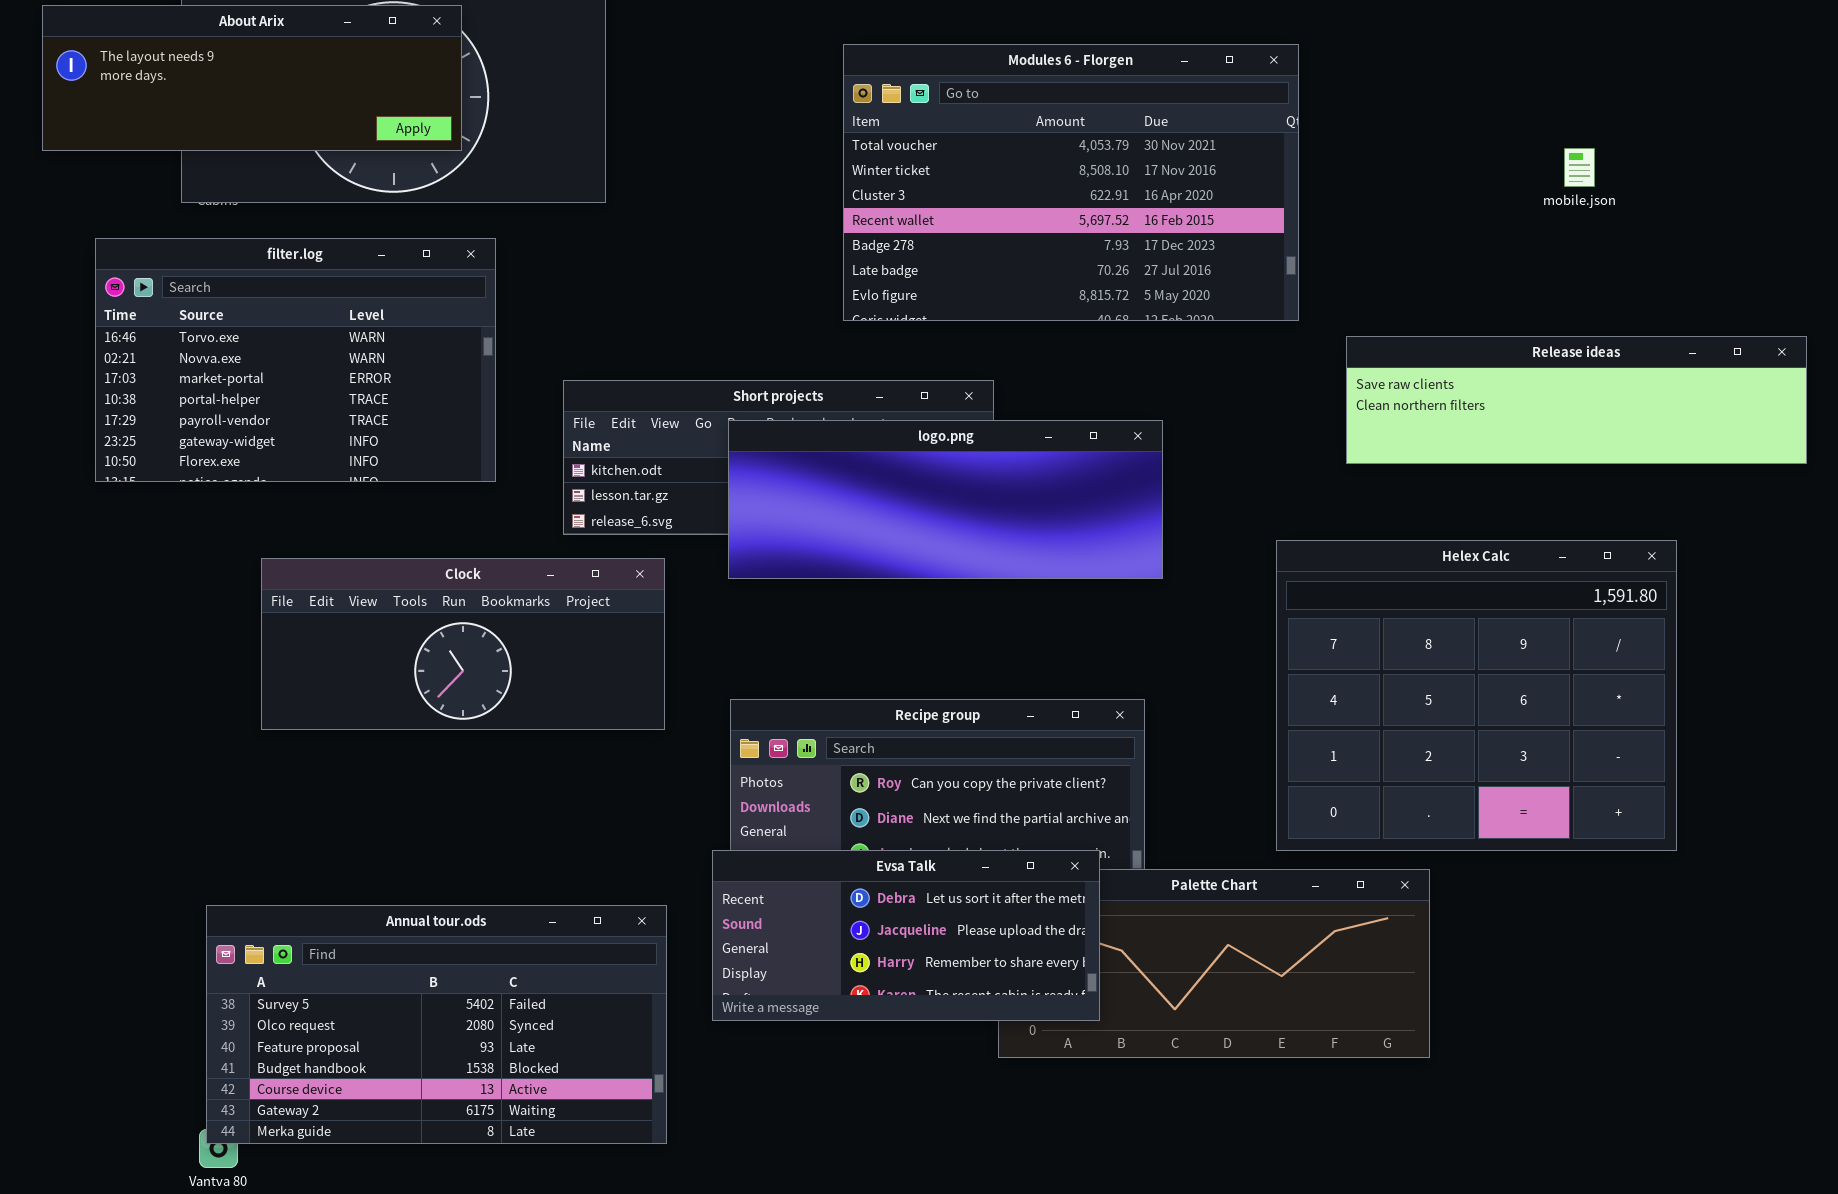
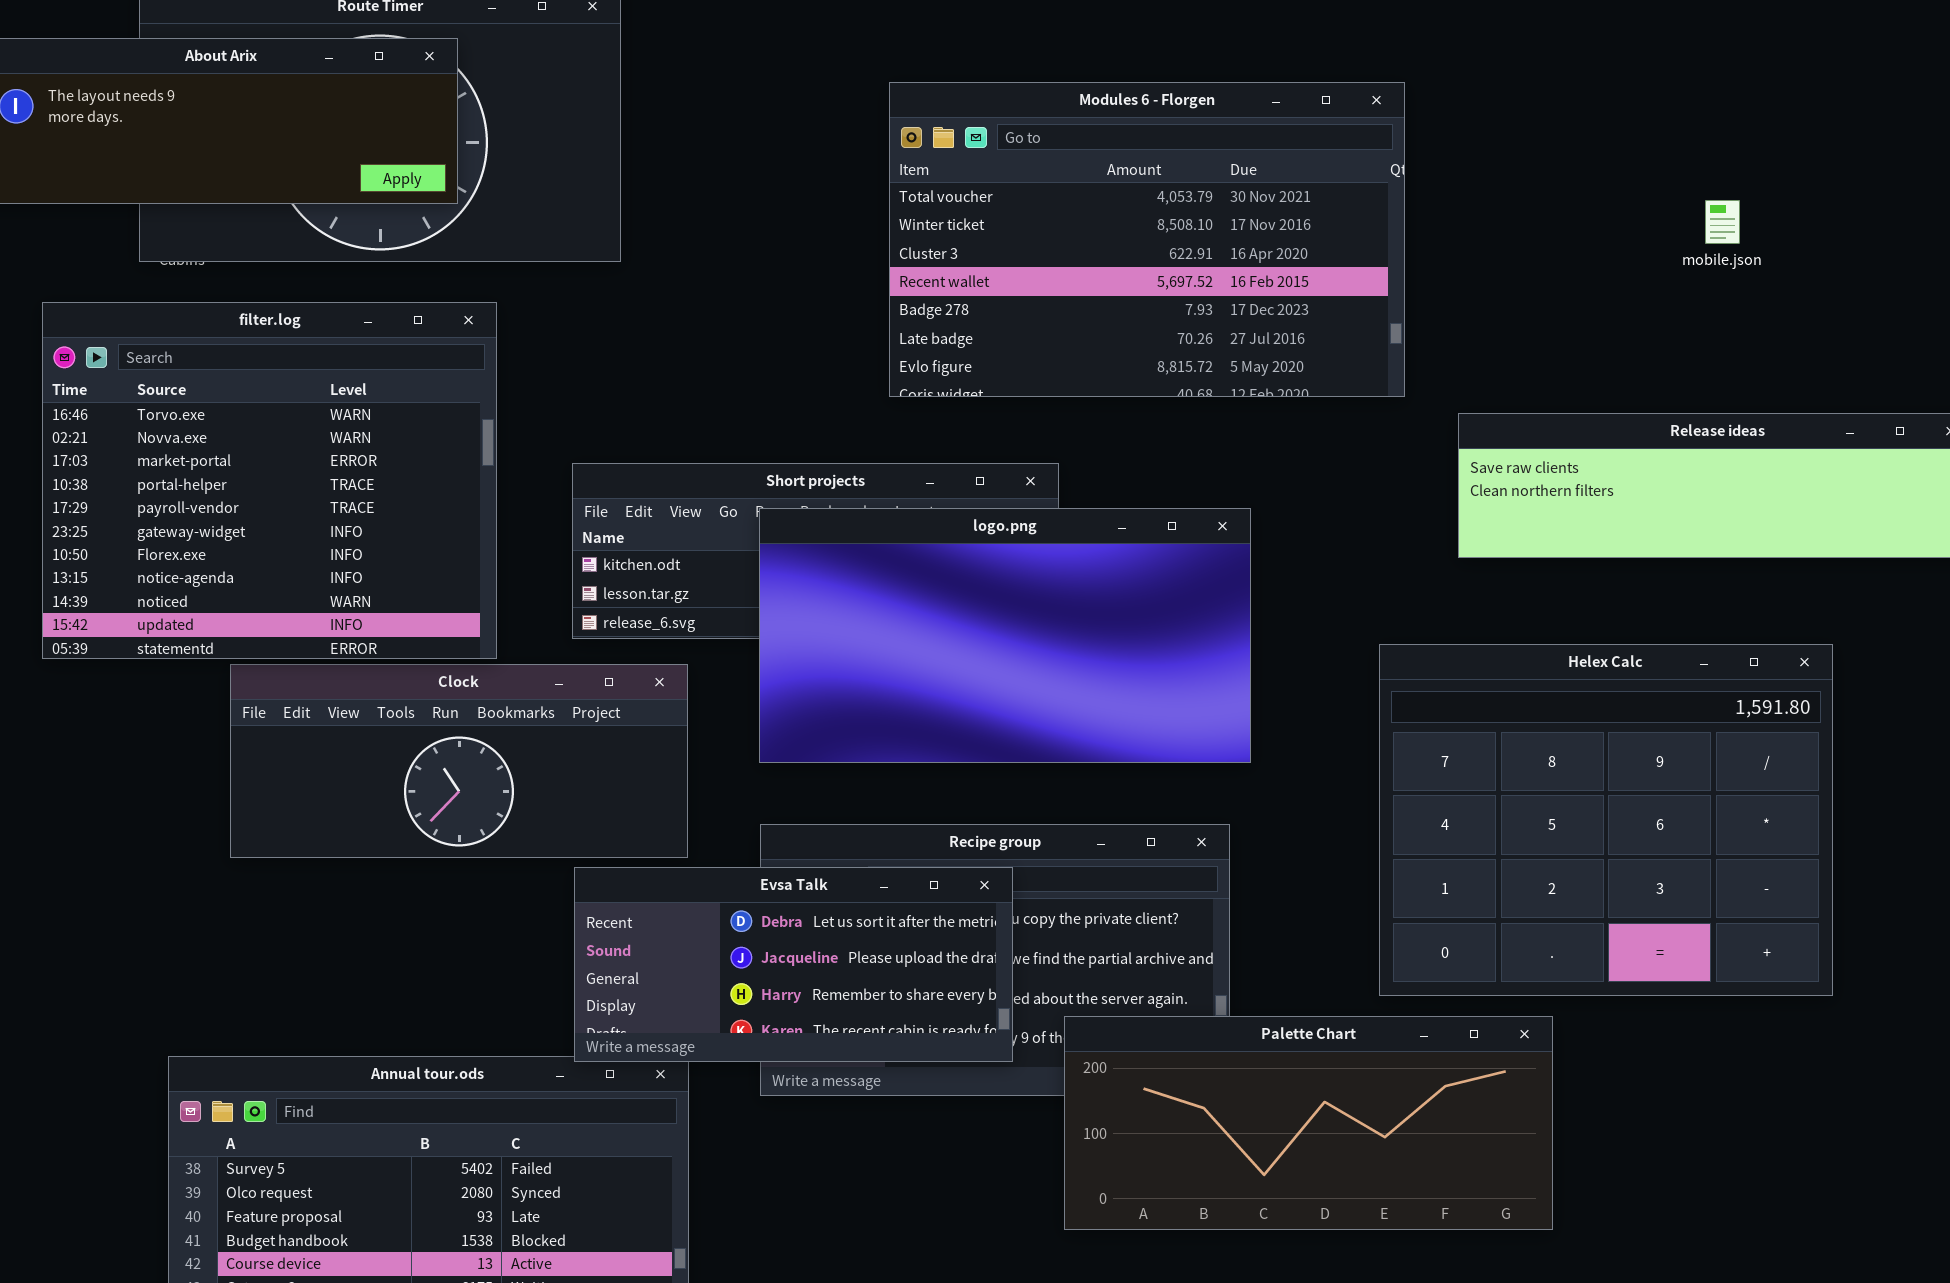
filter.log: [95,238,496,482] -> [42,302,497,659], resized
logo.png: [728,420,1163,579] -> [759,508,1251,763], resized
Evsa Talk: [712,850,1100,1021] -> [574,867,1013,1062], moved

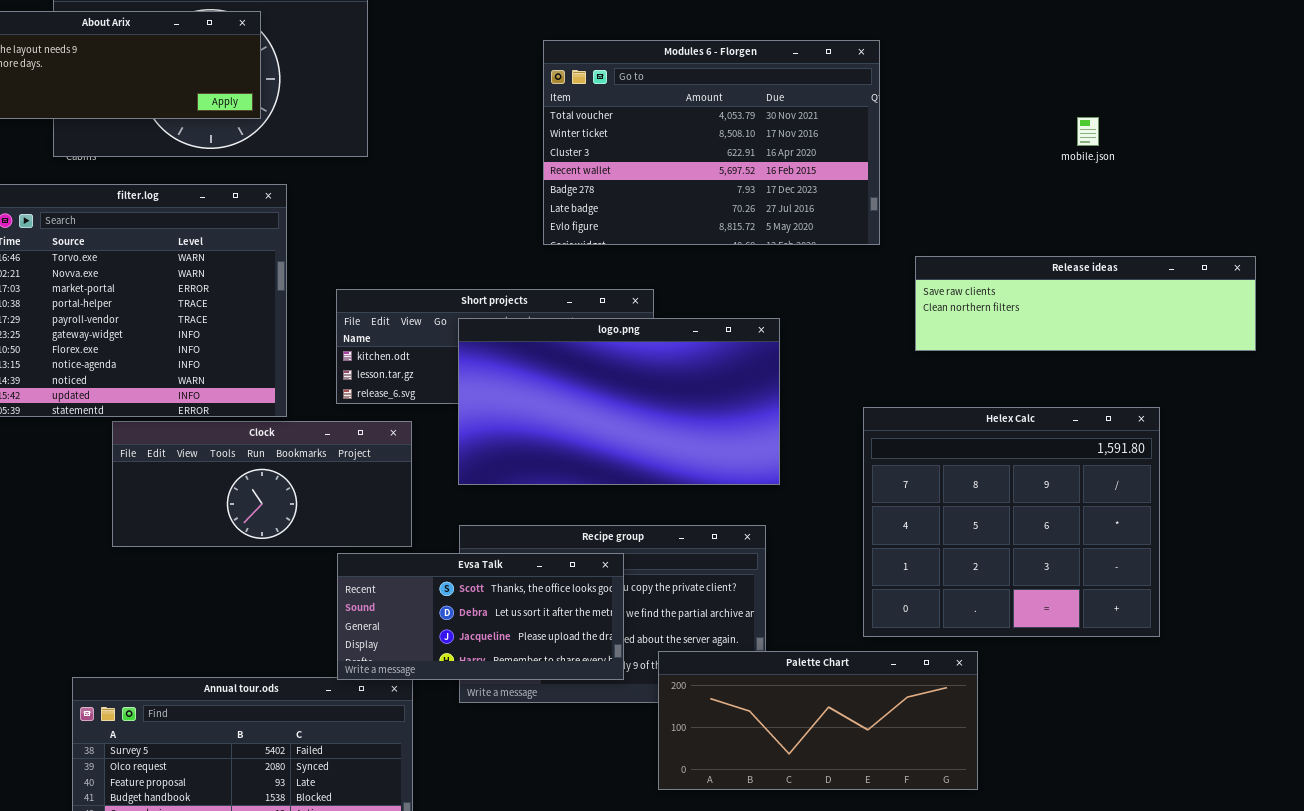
Evsa Talk: [574,867,1013,1062] -> [337,553,624,680], scrolled up 1 row

